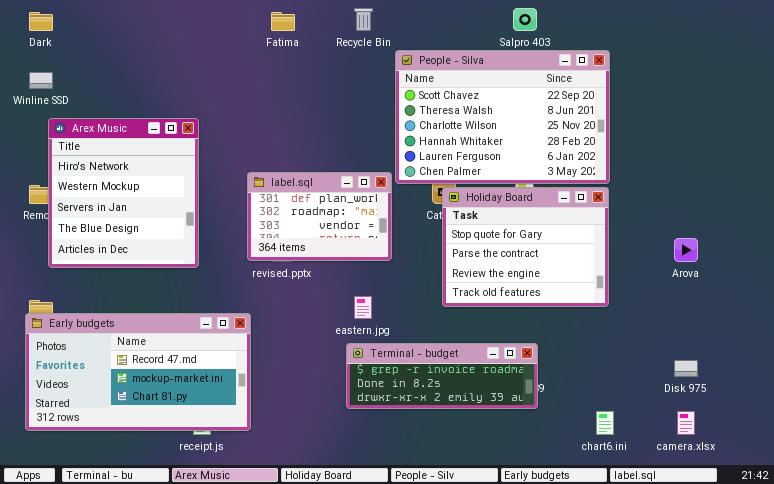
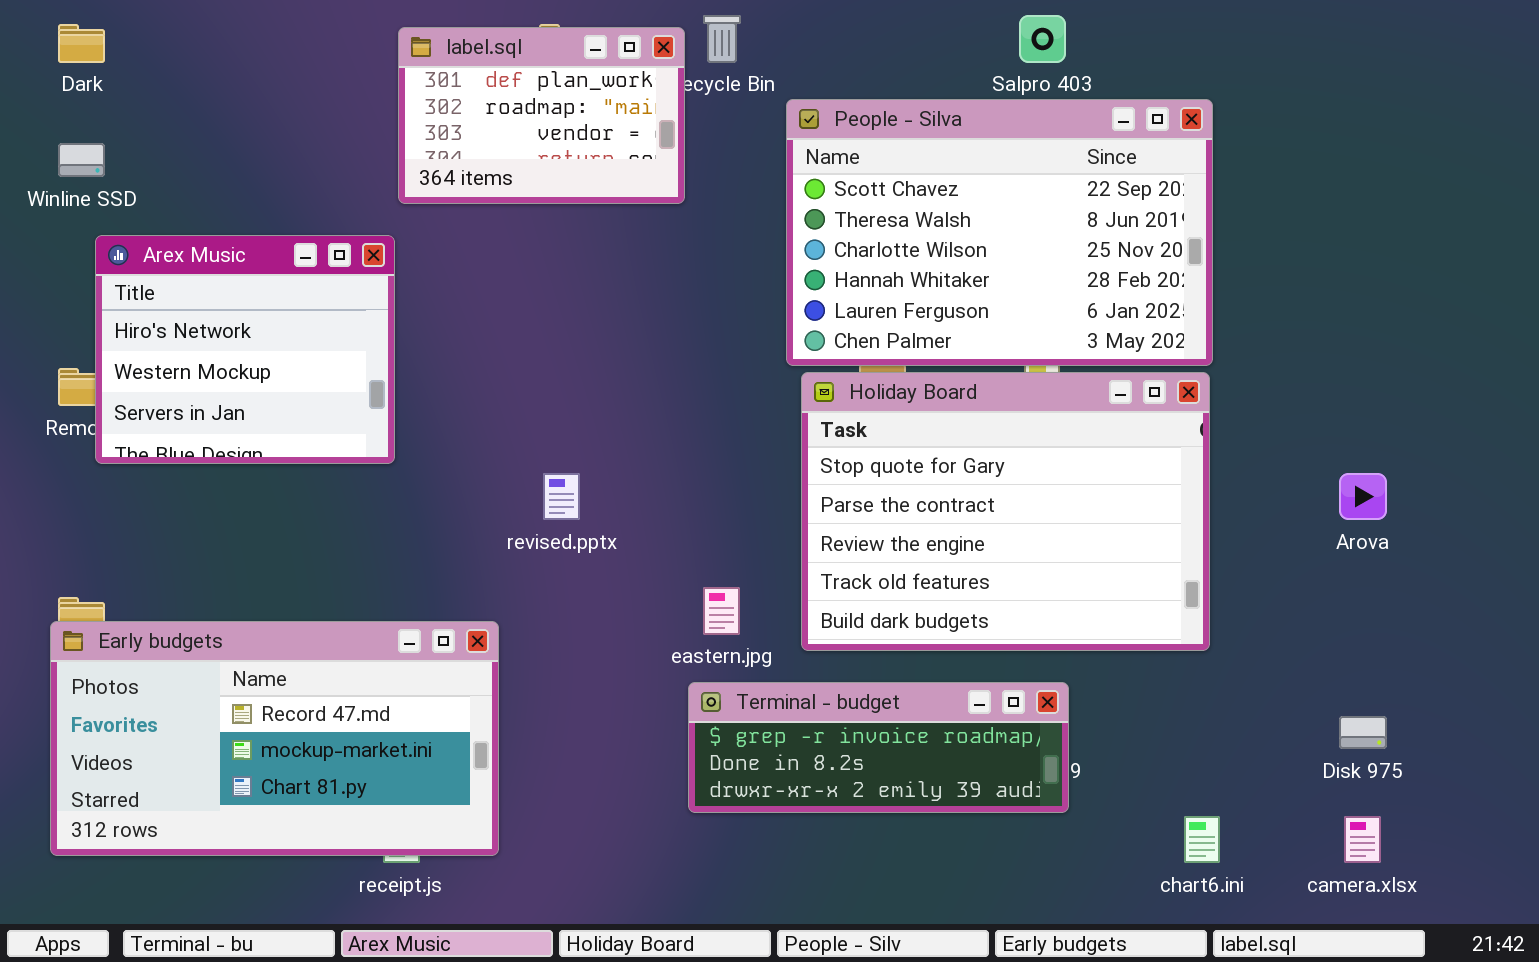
Arex Music: [48,118,199,268] -> [95,235,395,464], resized
label.sql: [247,172,392,261] -> [398,27,685,204], moved
Holiday Board: [442,187,609,307] -> [801,372,1210,651], resized

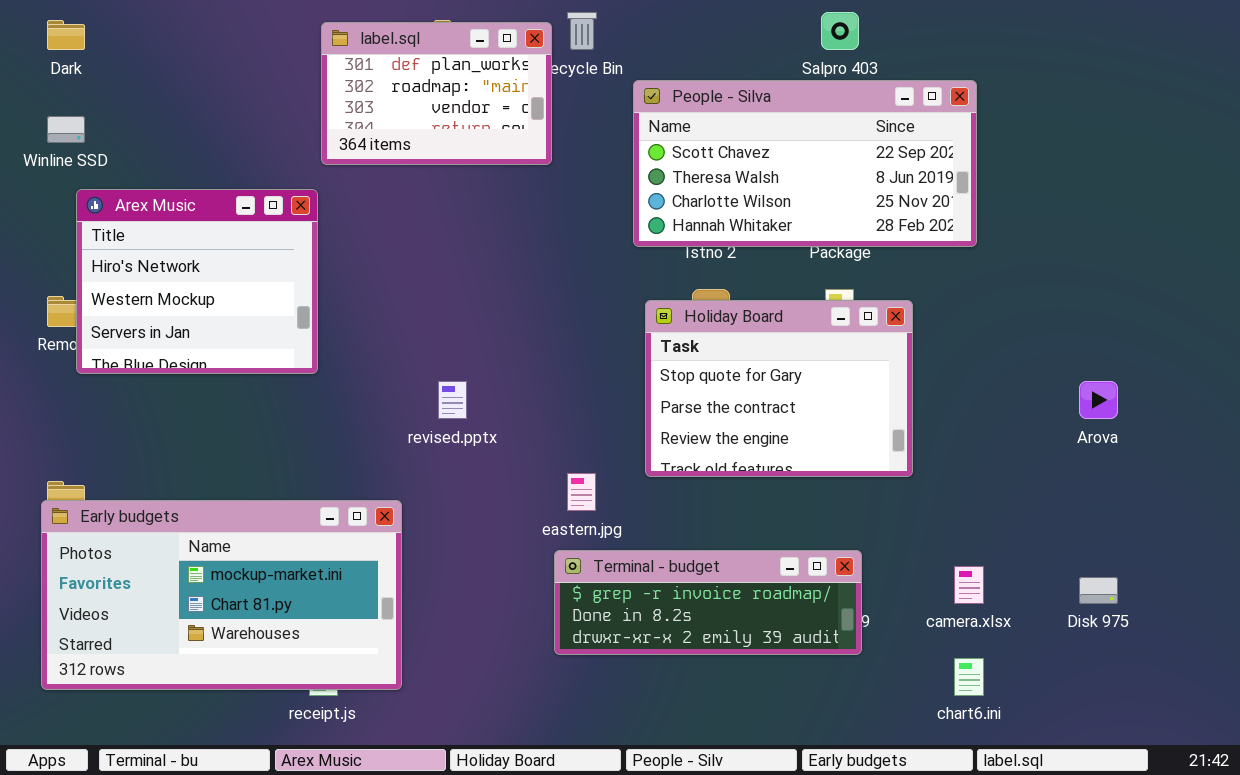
People - Silva: [786,99,1213,366] -> [633,80,977,247], resized
Holiday Board: [801,372,1210,651] -> [645,300,913,477], resized
Early budgets: [50,621,499,856] -> [41,500,402,690], scrolled down 1 row
camera.xlsx: [1344,816,1381,863] -> [954,566,984,604], moved

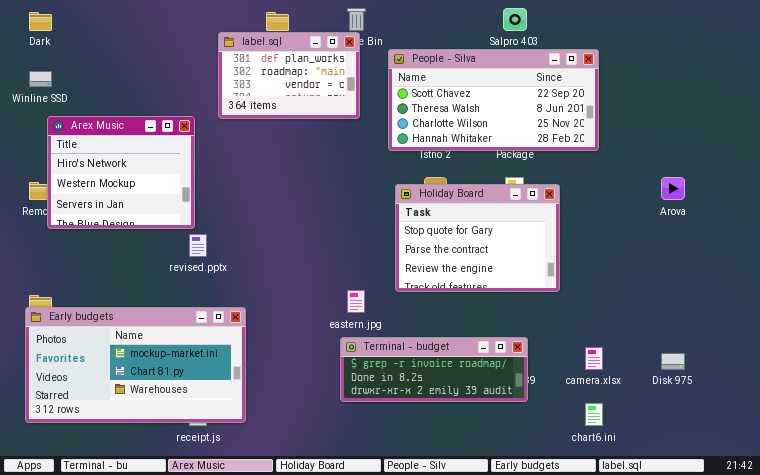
label.sql: [321,22,552,165] -> [218,32,360,119], moved
revised.pptx: [438,381,467,419] -> [189,234,207,257], moved
Arova: [1079,381,1118,419] -> [661,177,685,200], moved

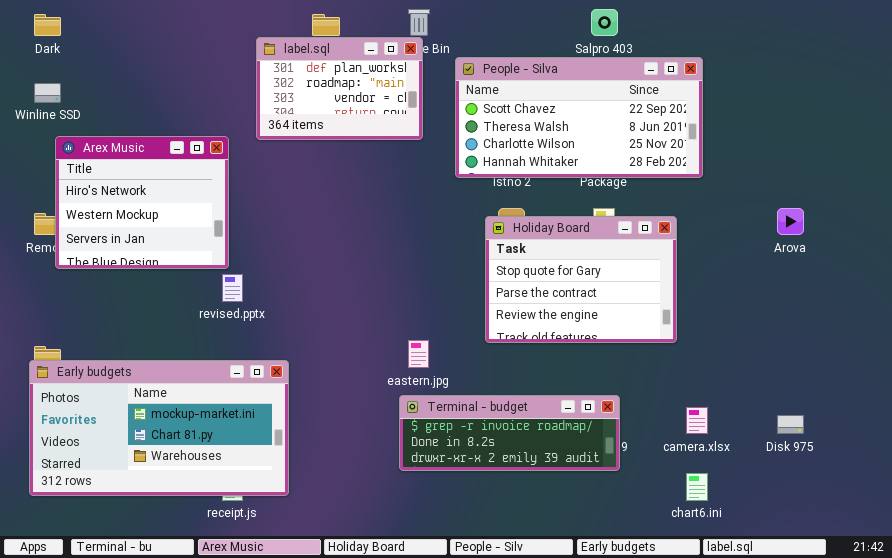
Holiday Board: [395,184,560,292] -> [485,216,677,343], moved

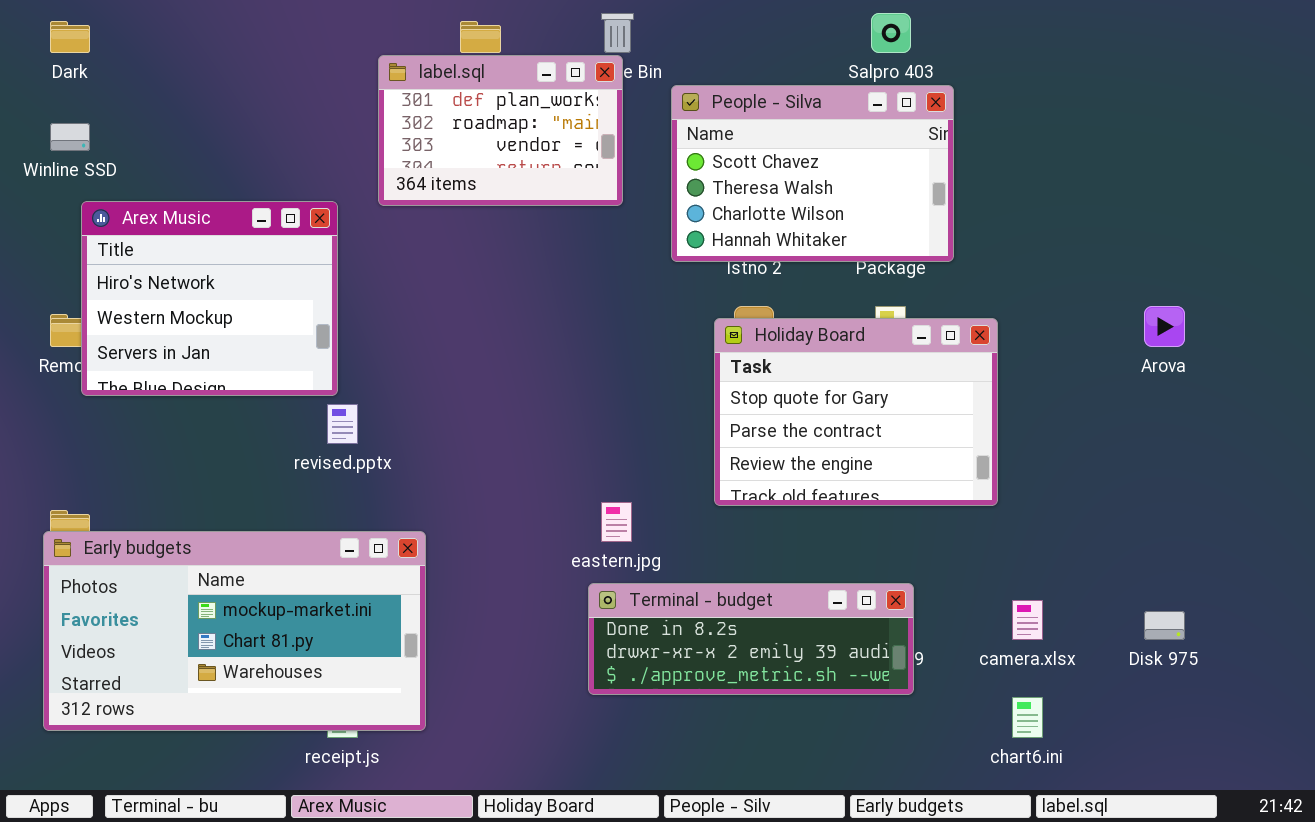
People - Silva: [455,57,703,178] -> [671,85,954,262], resized
Terminal - budget: [399,395,620,471] -> [588,583,914,695], scrolled down 1 row

